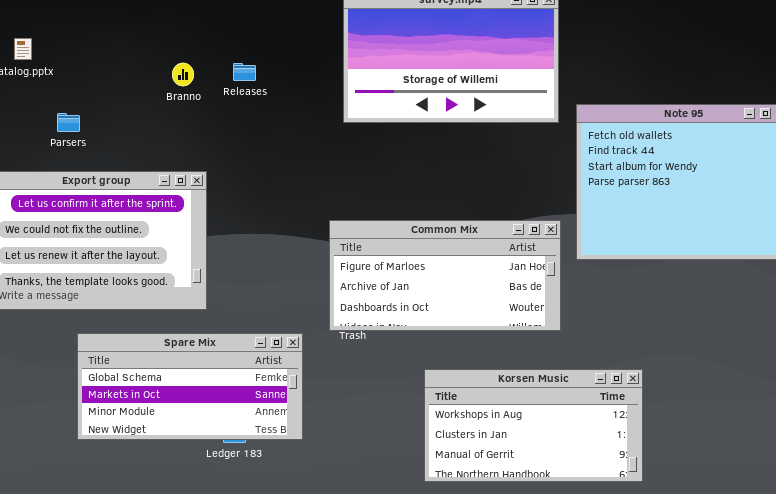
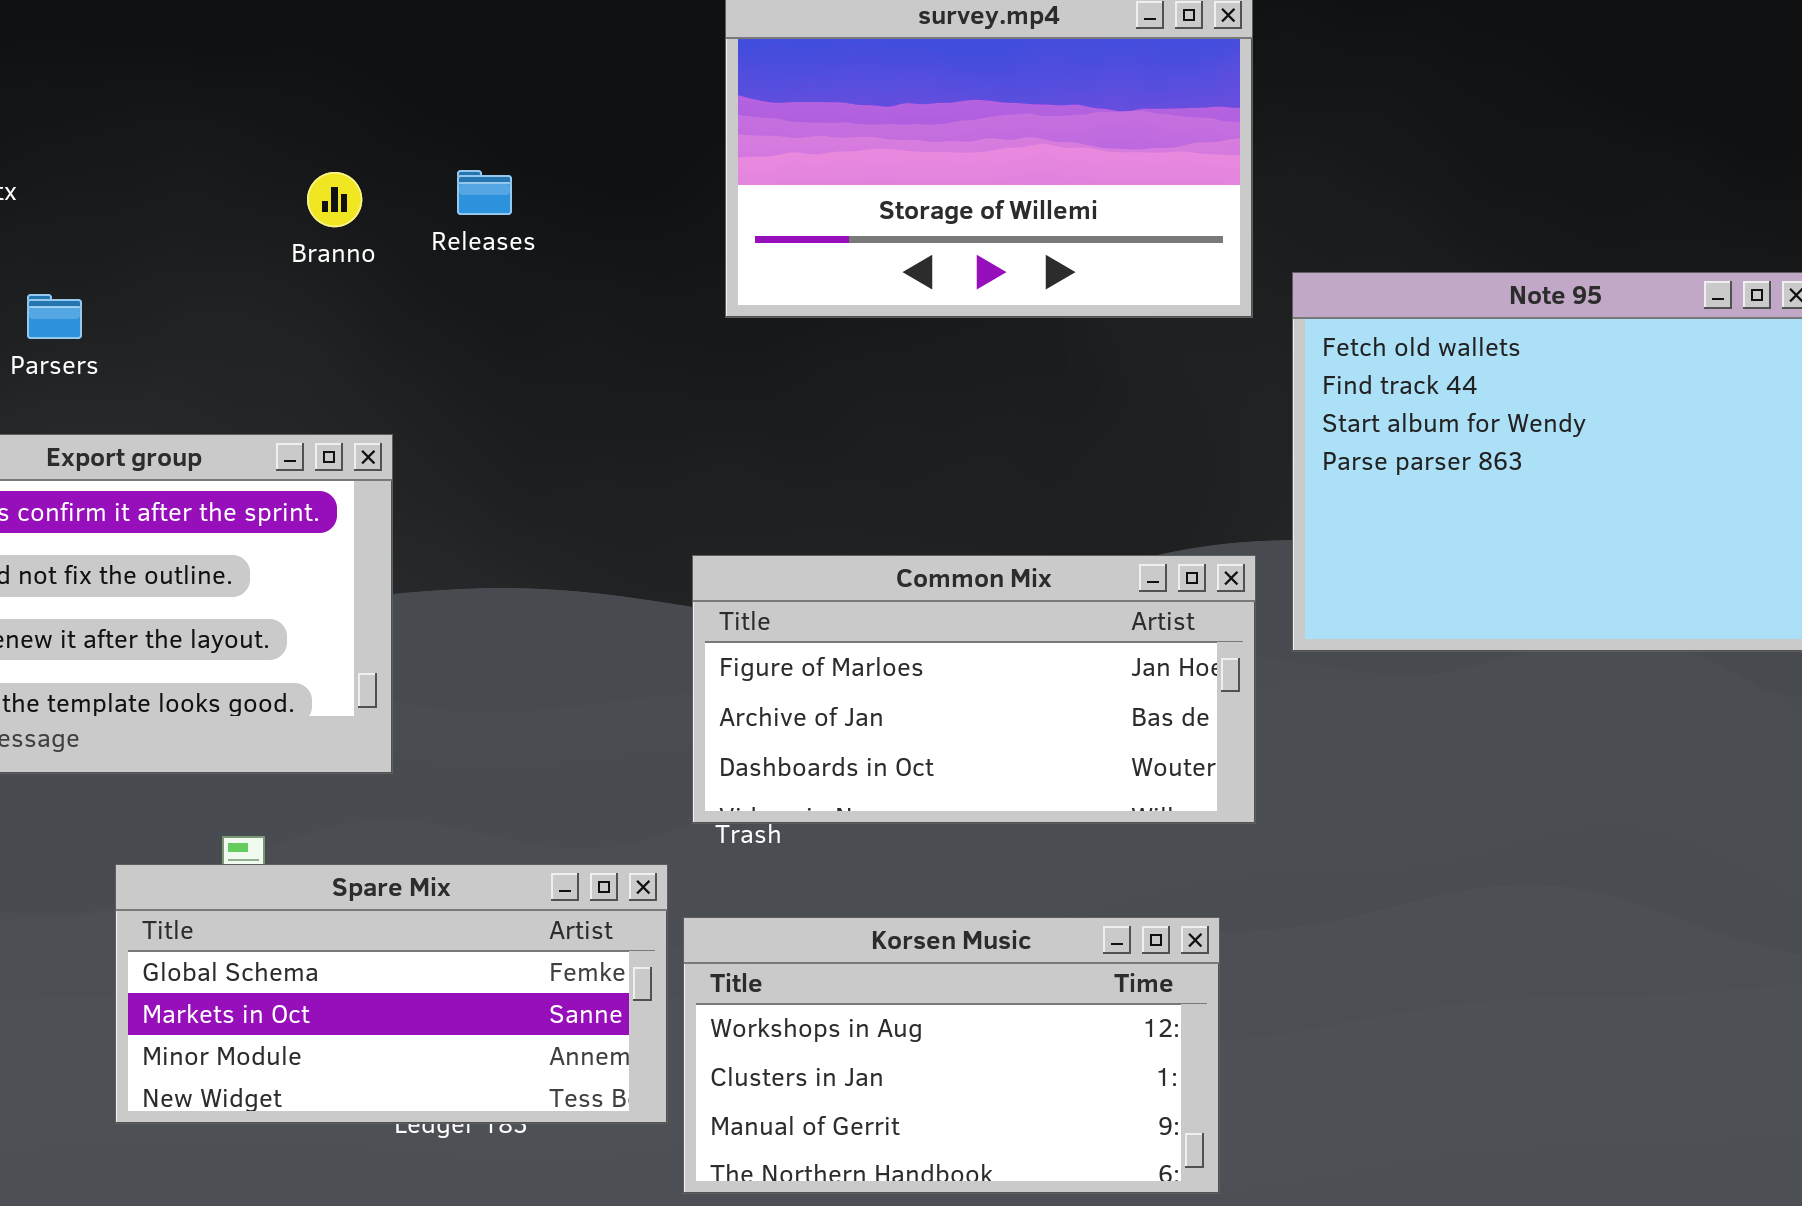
Spare Mix: [77,333,303,440] -> [115,864,668,1124], moved
Korsen Music: [424,369,643,482] -> [683,917,1220,1194], moved

